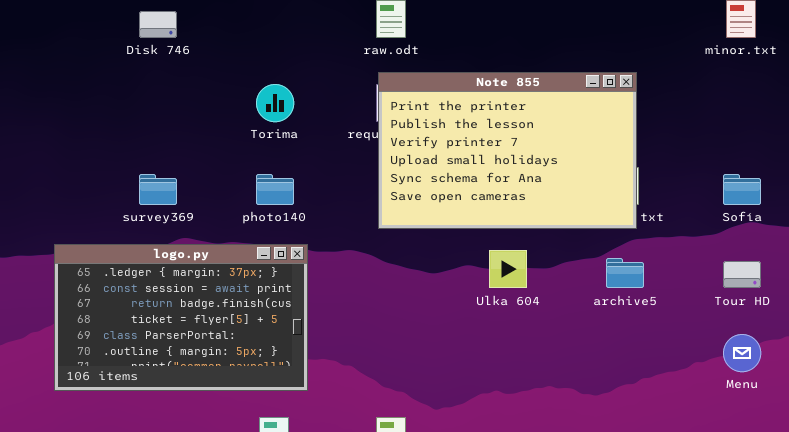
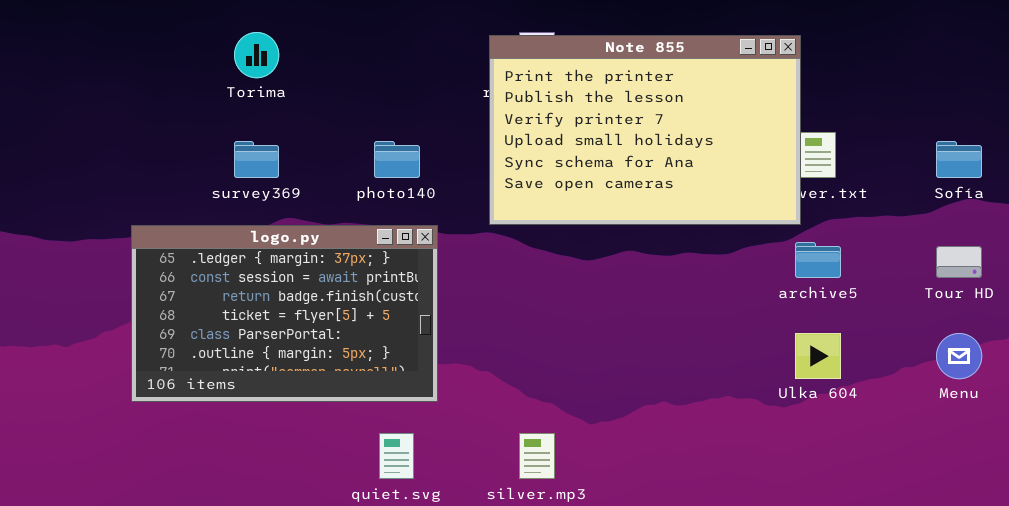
Note 855: [378,72,637,229] -> [489,35,801,225], moved
Torima: [256,84,294,122] -> [234,32,279,78], moved
Ulka 604: [489,250,527,288] -> [795,333,841,379], moved

